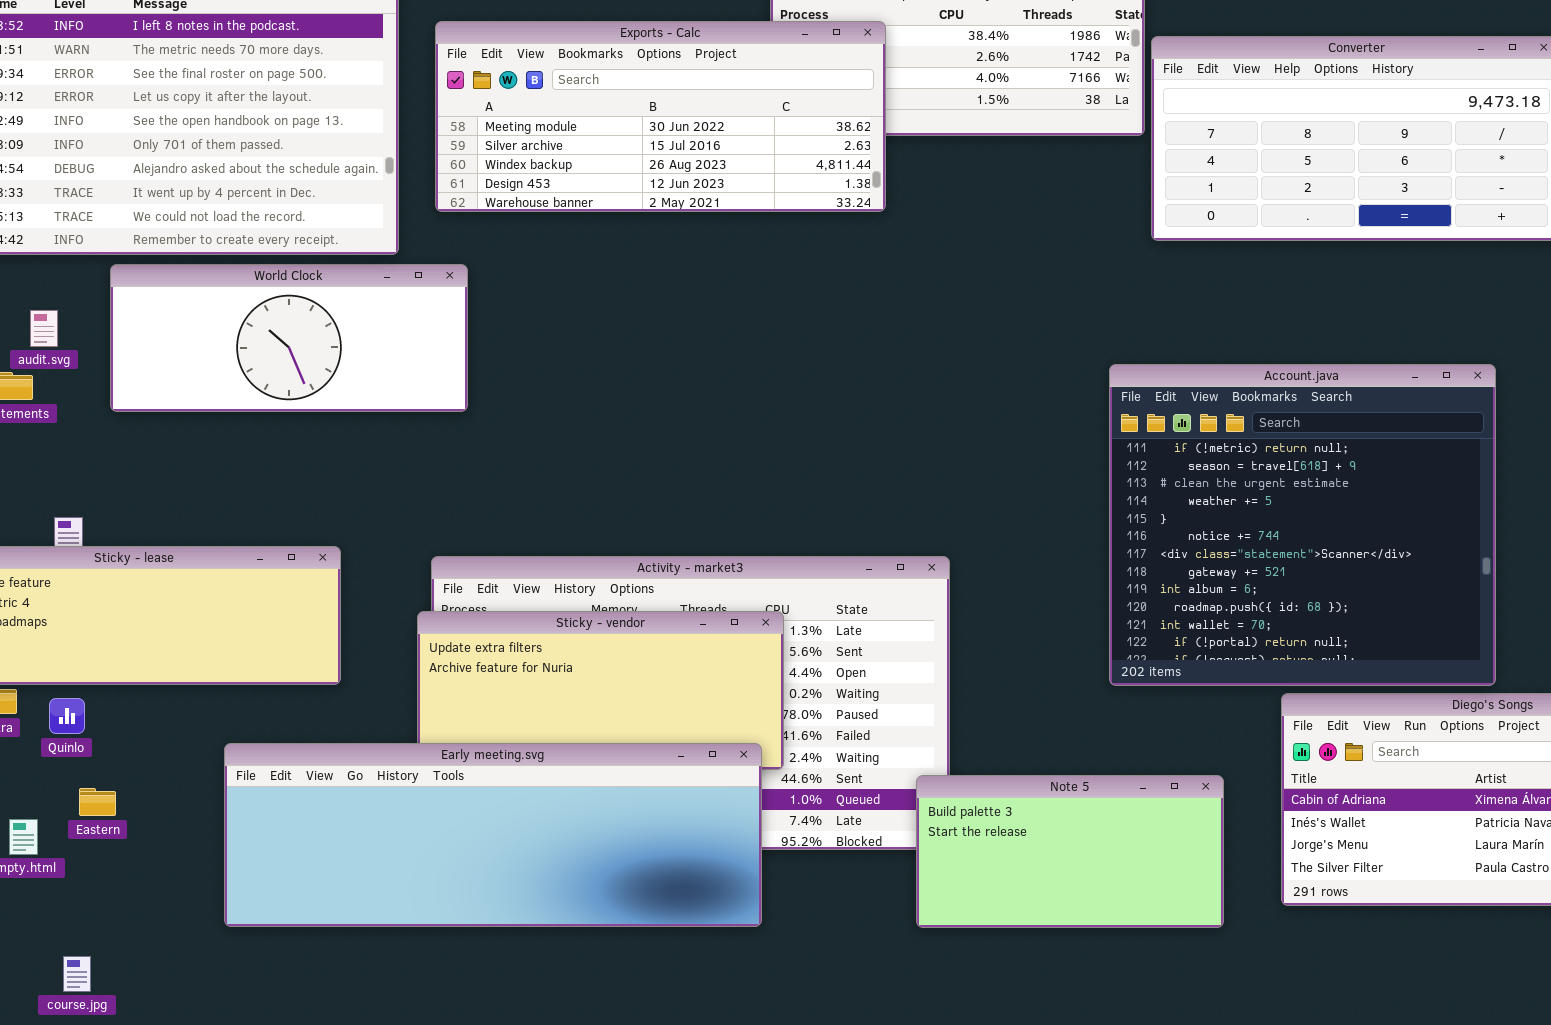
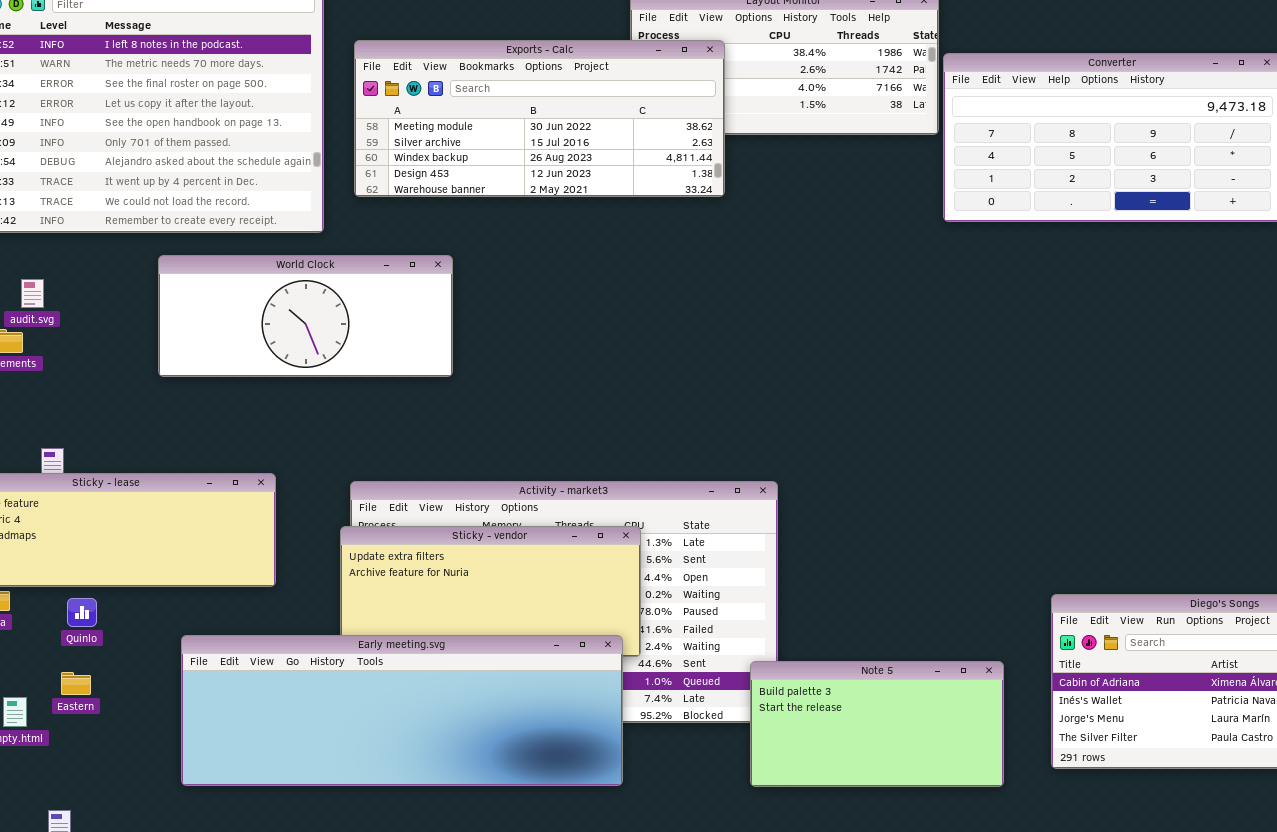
World Clock: [110,264,468,412] -> [158,255,453,377], moved
Account.java: [1109,364,1496,686] -> none, closed
Quinlo: [49,698,85,734] -> [67,598,97,627], moved

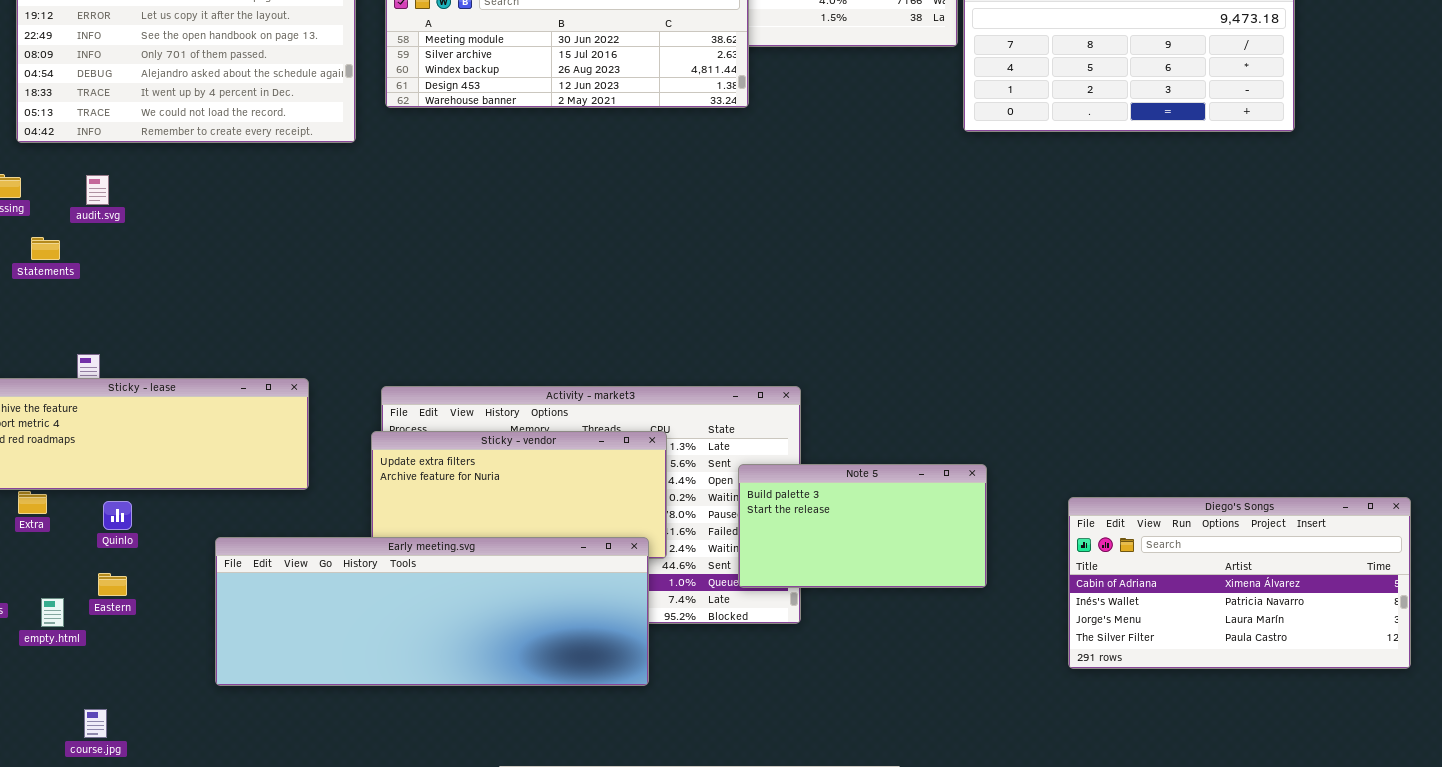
World Clock: [158,255,453,377] -> none, closed
audit.svg: [21,279,44,308] -> [86,175,109,205], moved
Note 5: [750,661,1004,787] -> [738,464,987,588], moved

